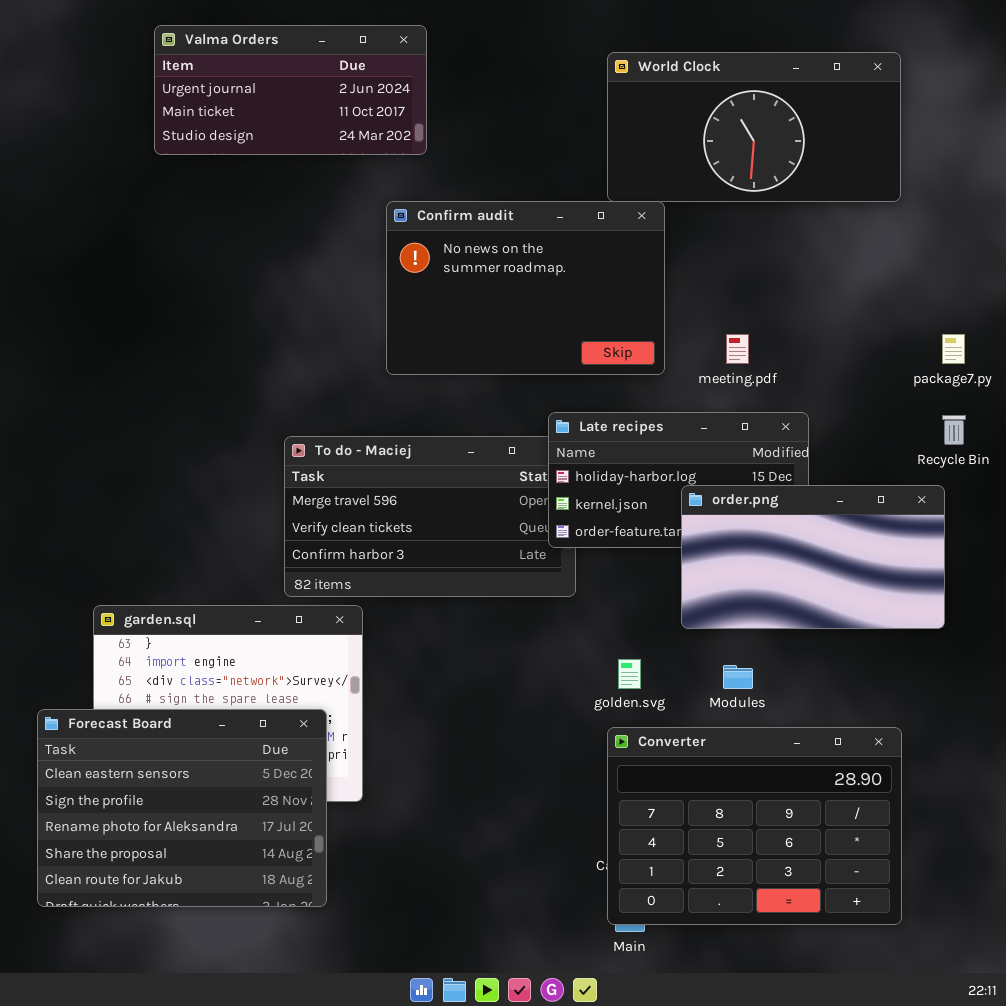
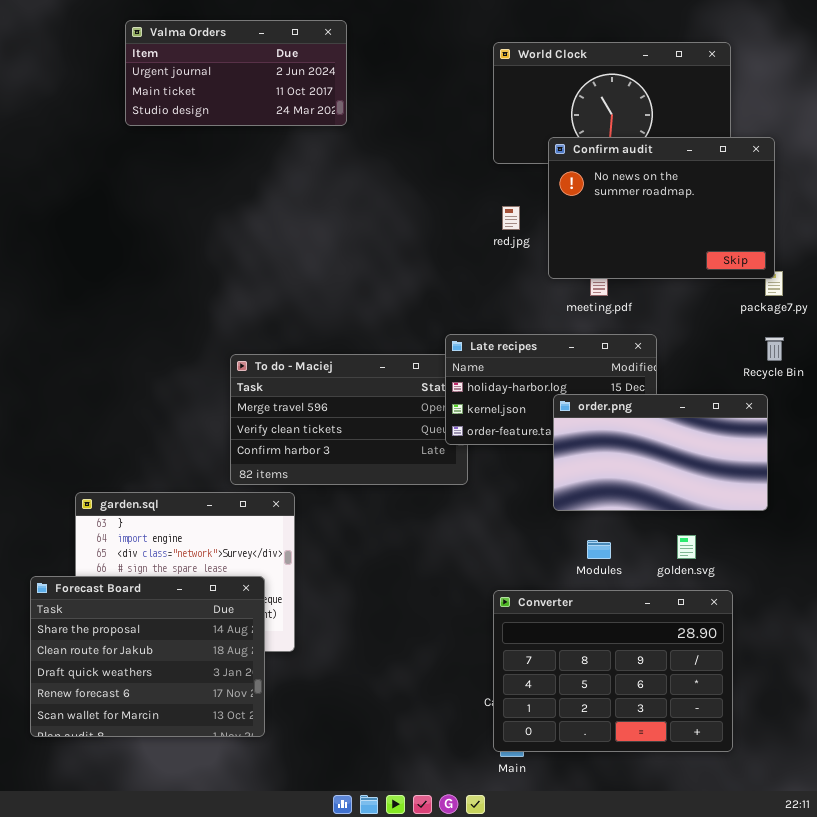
Confirm audit: [386,201,665,375] -> [548,137,775,279], moved
golden.svg: [618,659,641,689] -> [677,535,696,559], moved
Forecast Board: [37,709,327,907] -> [30,576,265,737], scrolled down 3 rows

